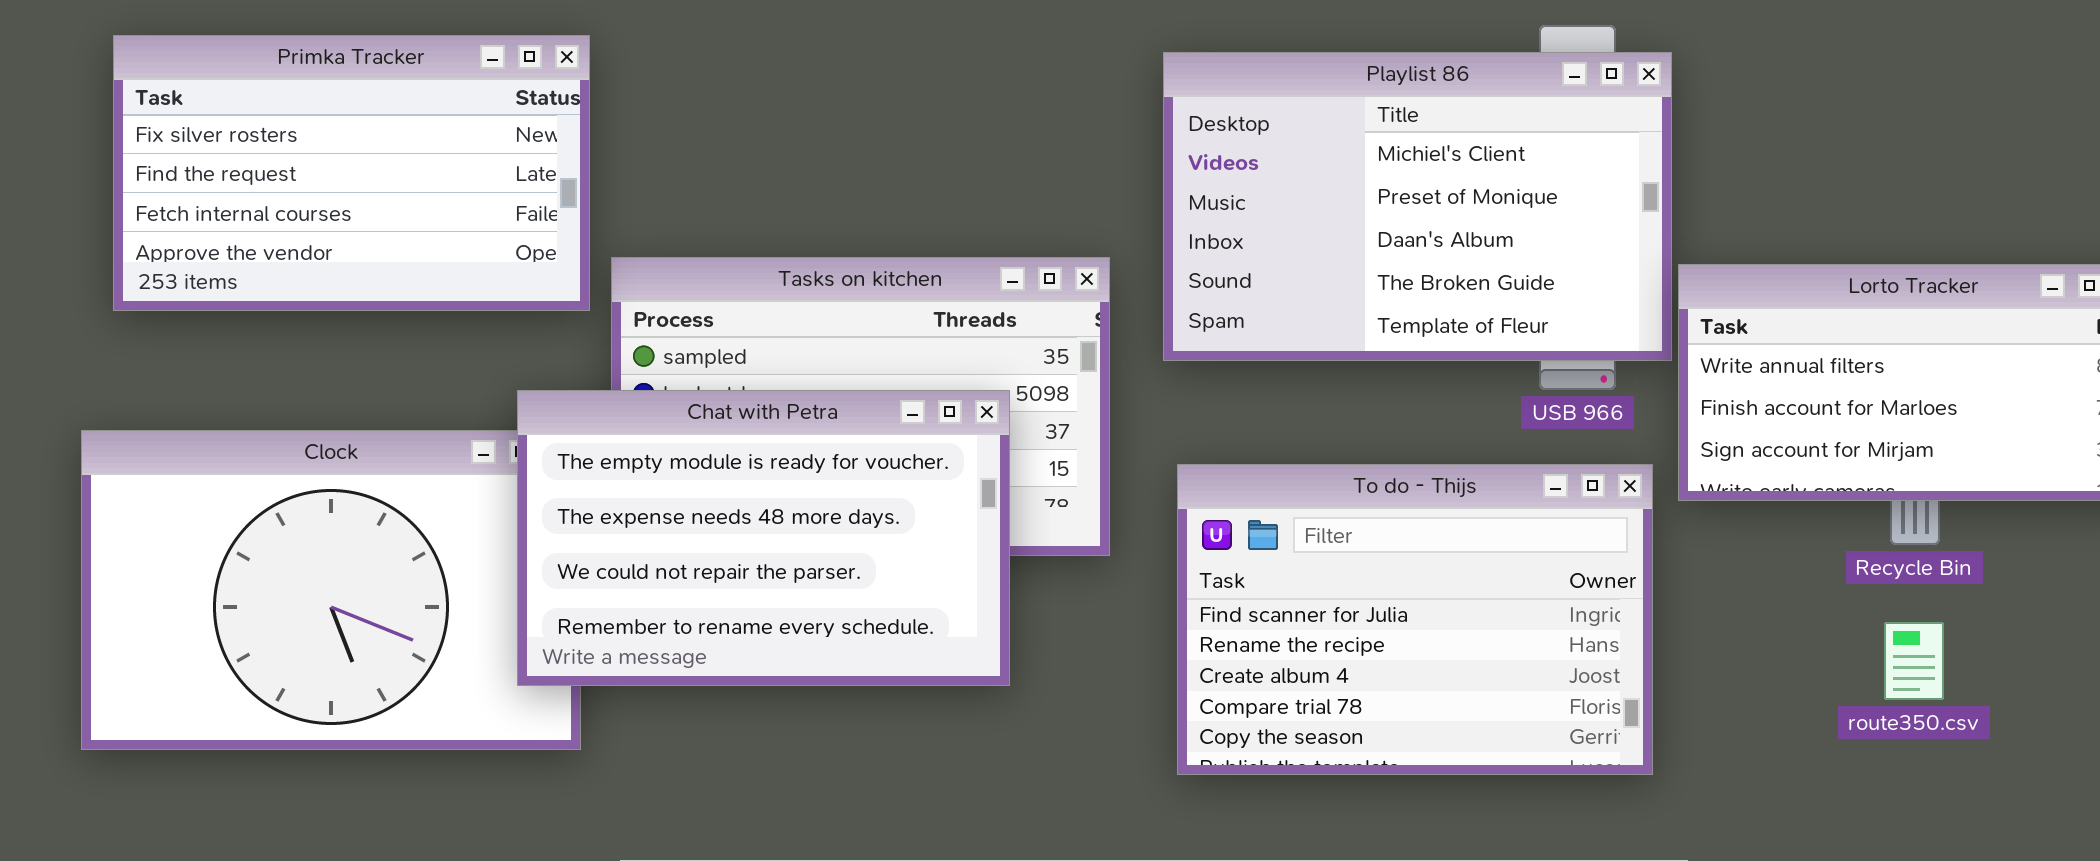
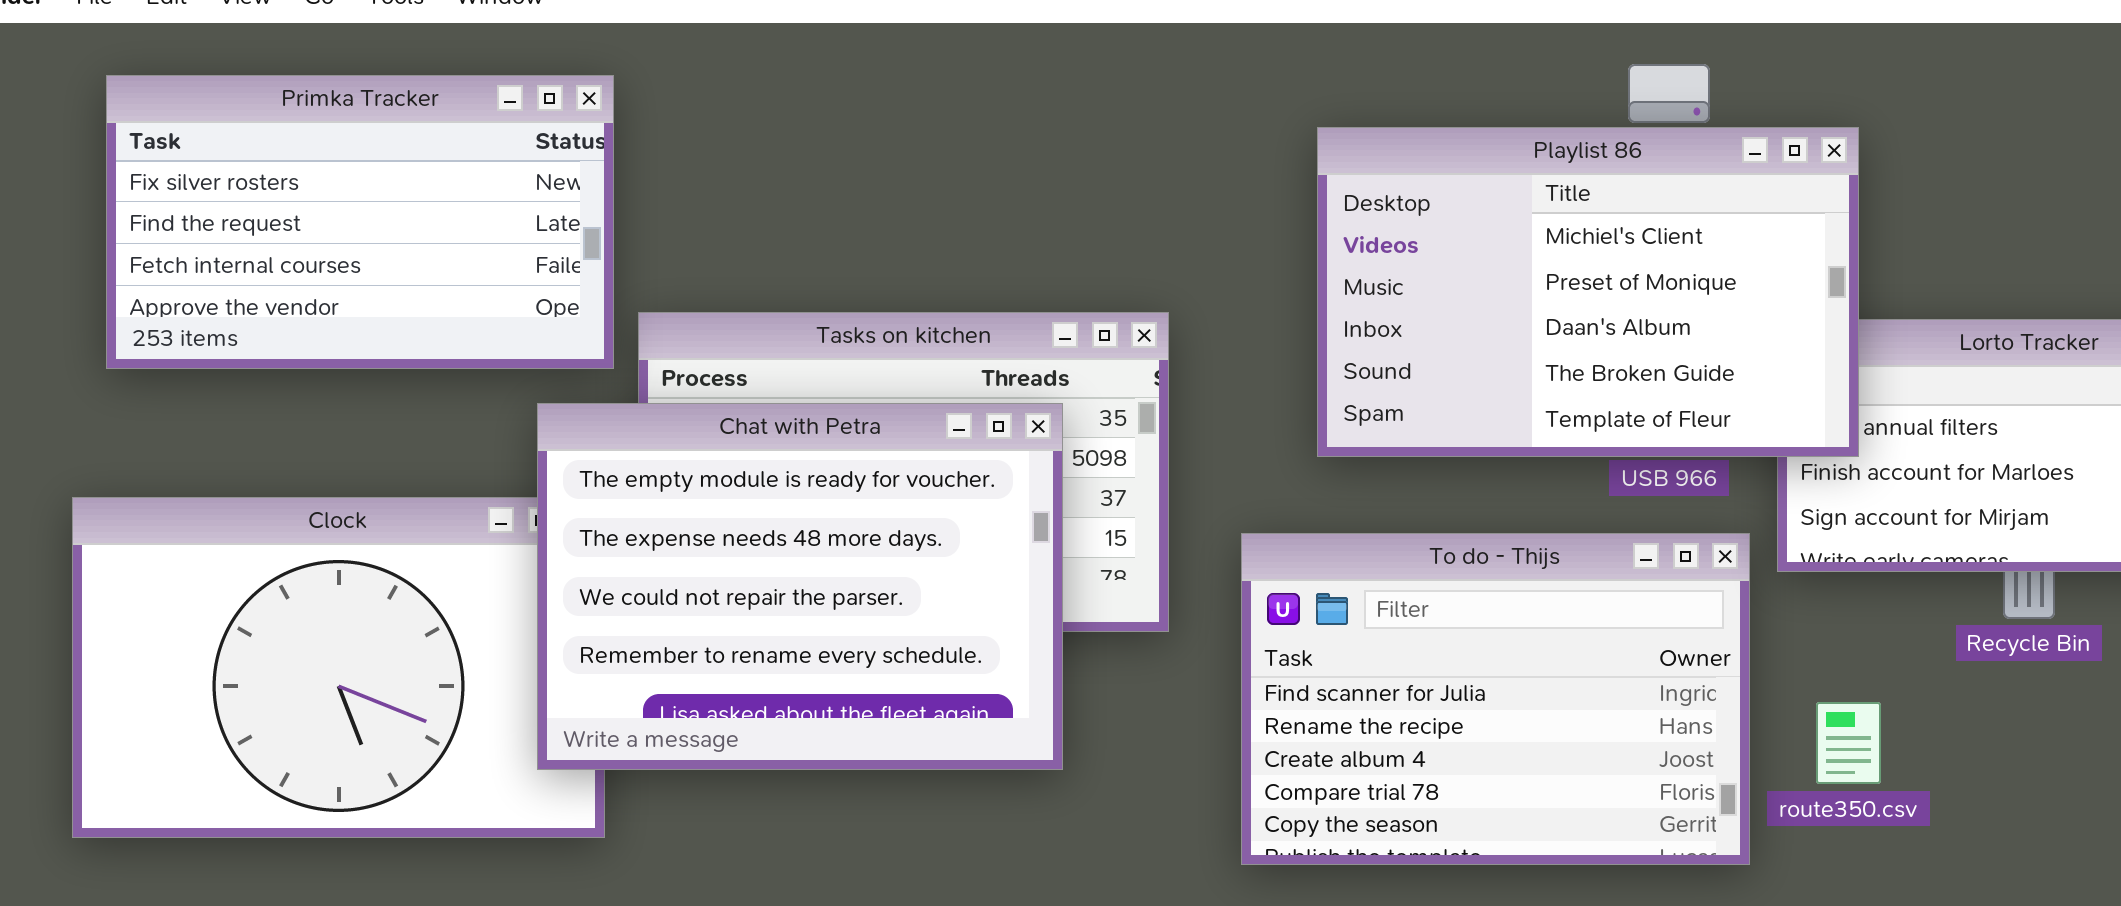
Playlist 86: [1163,52,1672,361] -> [1317,127,1859,457], moved
Chat with Petra: [517,390,1010,686] -> [537,403,1063,770], resized
route350.csv: [1884,622,1944,700] -> [1816,702,1881,784], moved

